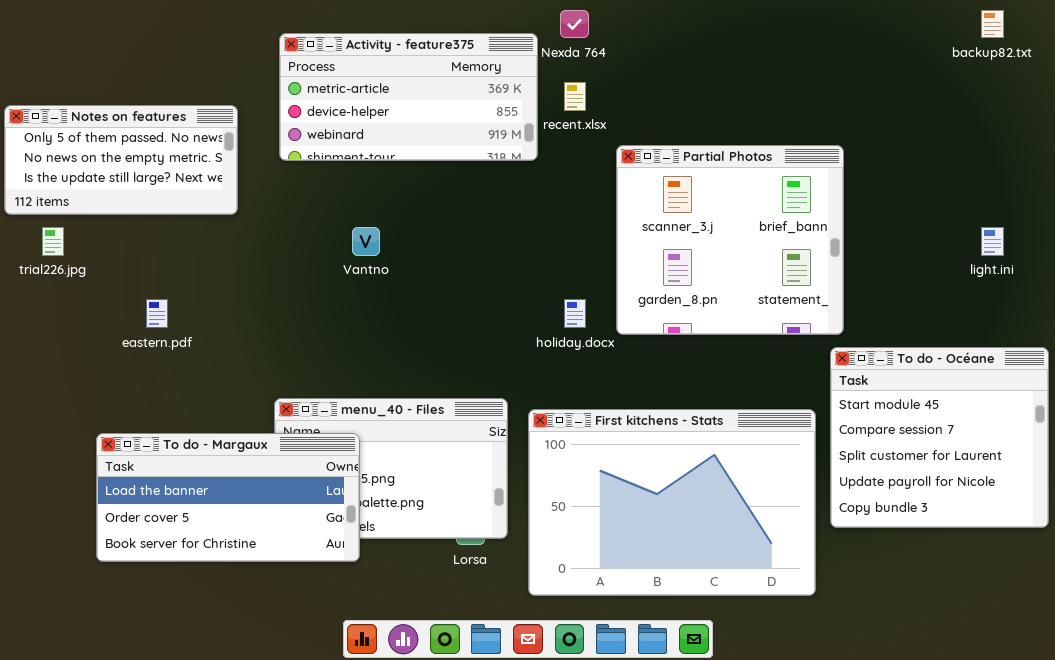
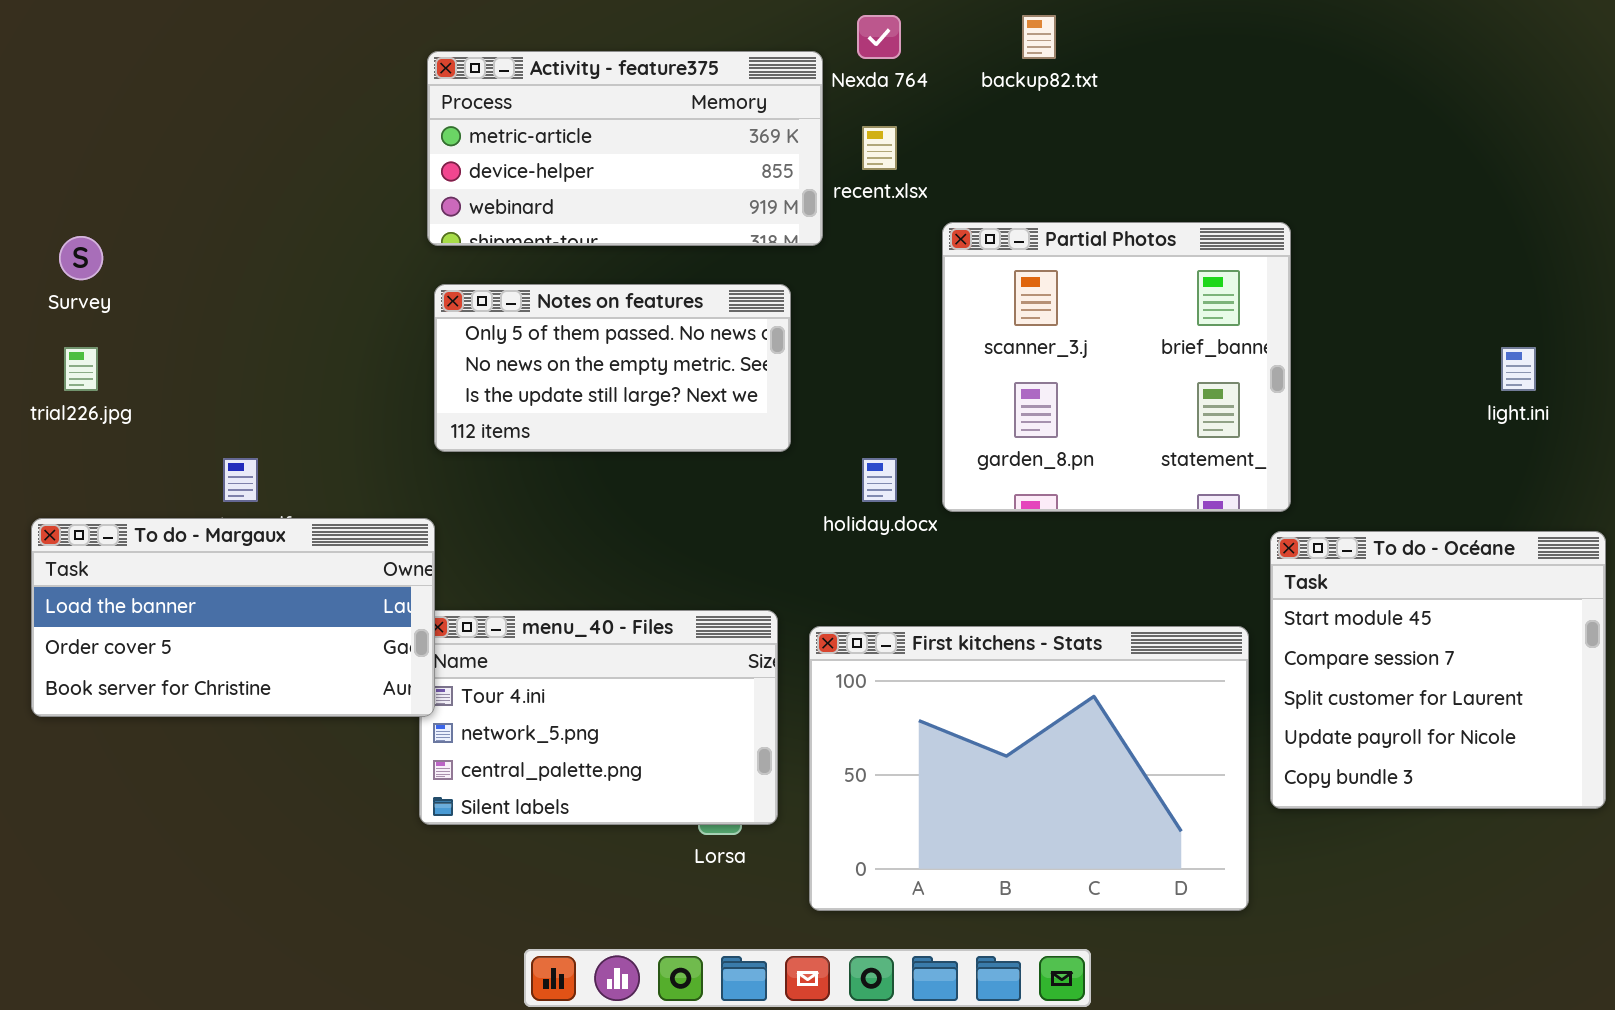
backup82.txt: [981,10,1004,38] -> [1022,15,1056,59], moved
Notes on features: [4,105,238,215] -> [434,284,791,452], moved
To do - Margaux: [96,433,360,562] -> [31,518,435,717], moved

